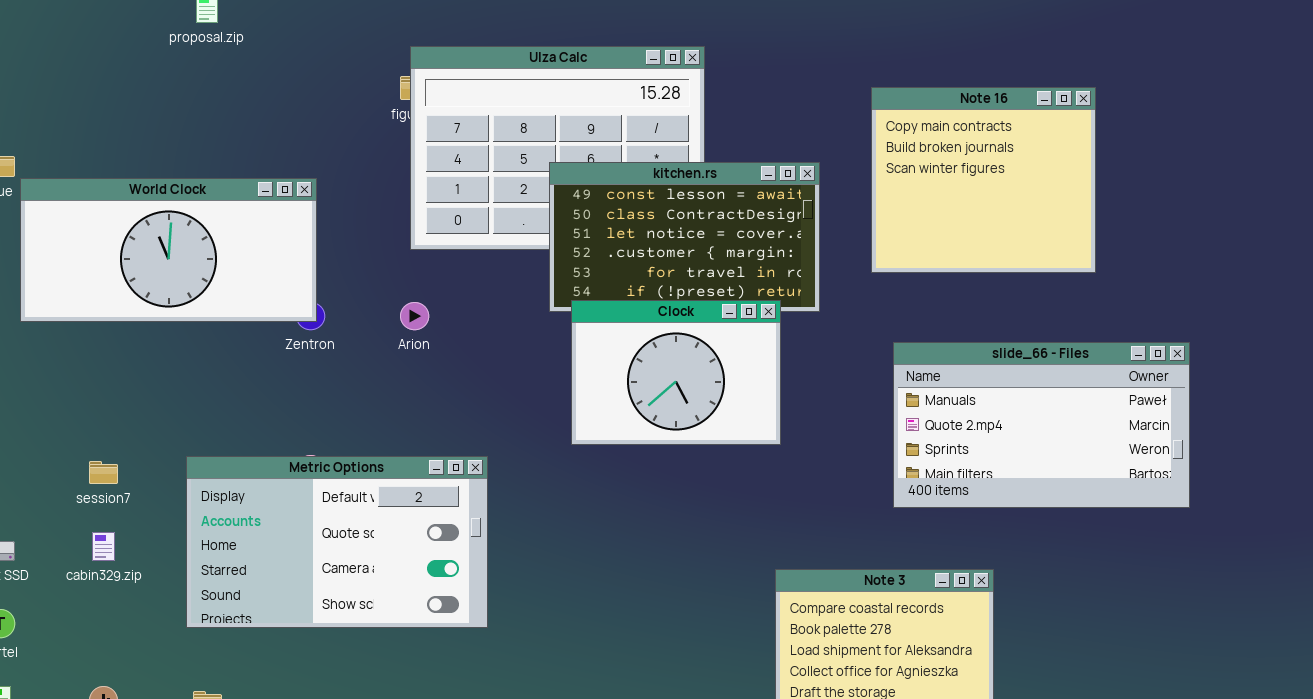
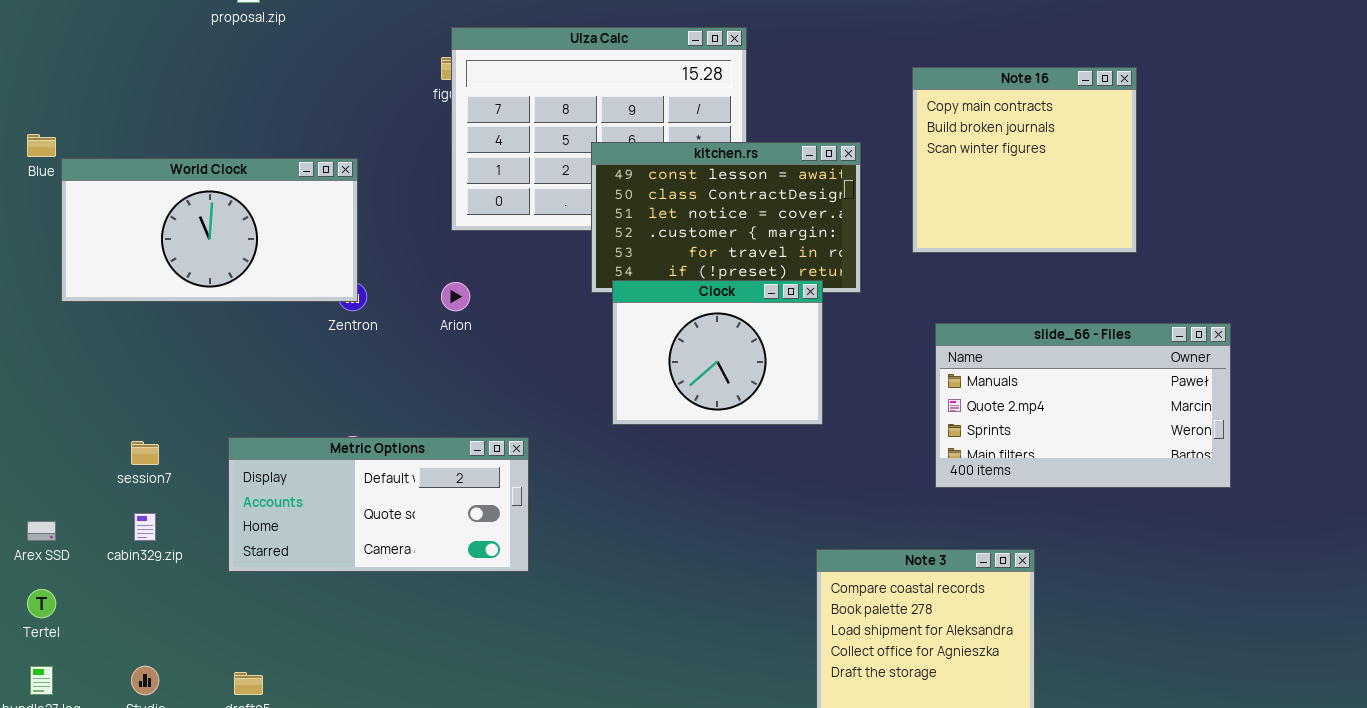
Metric Options: [186,456,488,628] -> [228,437,529,572], resized

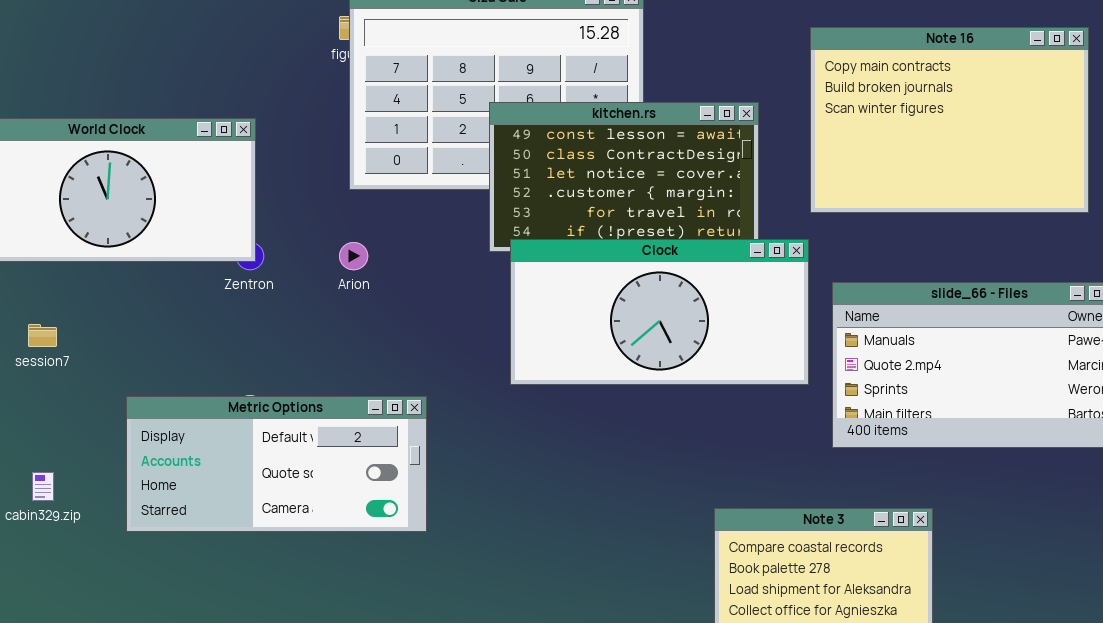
Note 16: [912,67,1137,253] -> [810,27,1089,213], resized
Clock: [612,280,823,425] -> [510,239,809,385], resized
session7: [131,441,159,465] -> [28,324,57,347], moved

